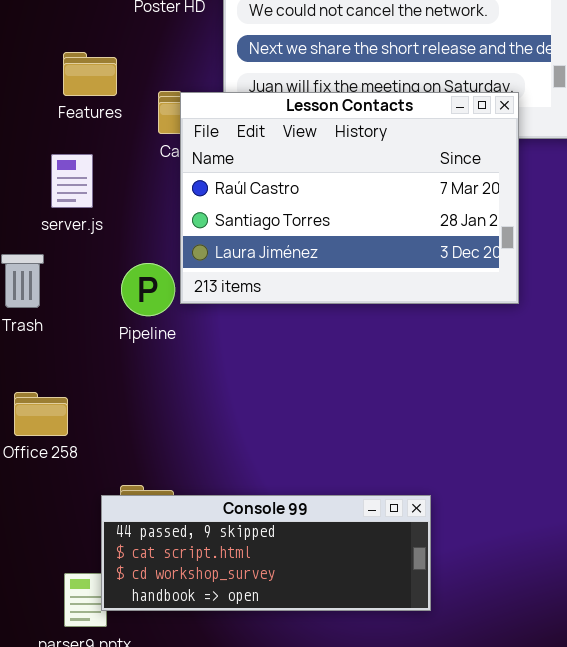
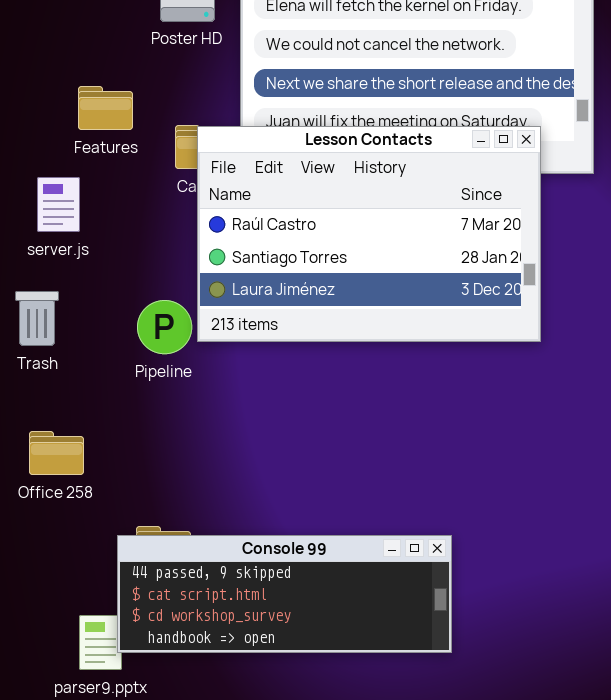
server.js: [51,154,93,208] -> [37,177,80,232], moved

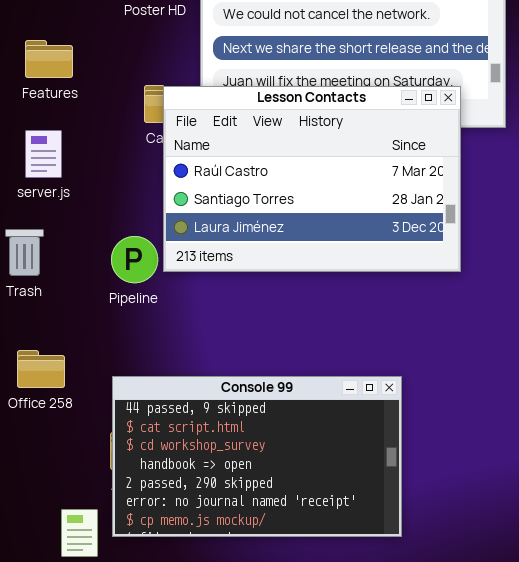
Features: [78,86,133,130] -> [25,40,73,78], moved
Console 99: [117,535,452,653] -> [112,376,402,537], moved, resized

